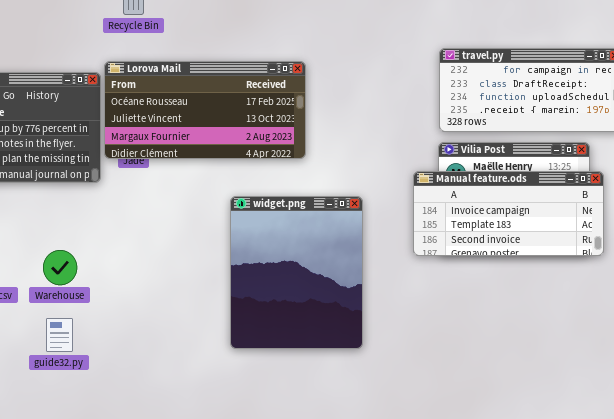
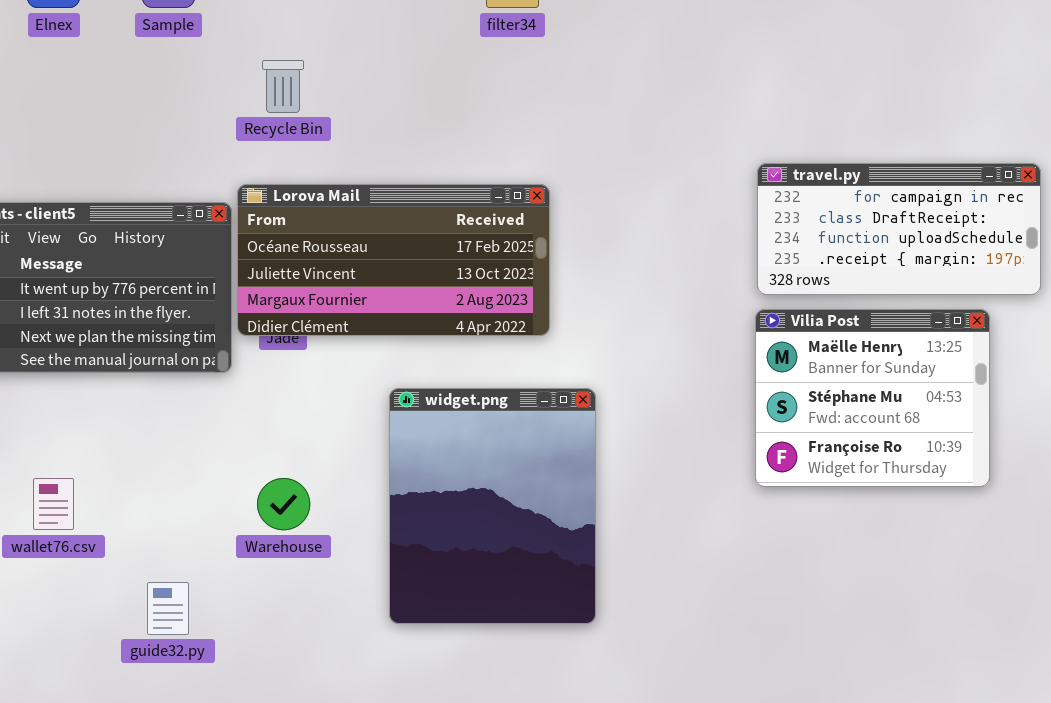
Manual feature.ods: [413,171,604,256] -> none, closed
widget.png: [230,196,363,349] -> [389,388,596,624], moved
Warehouse: [43,250,77,285] -> [257,478,310,530], moved

